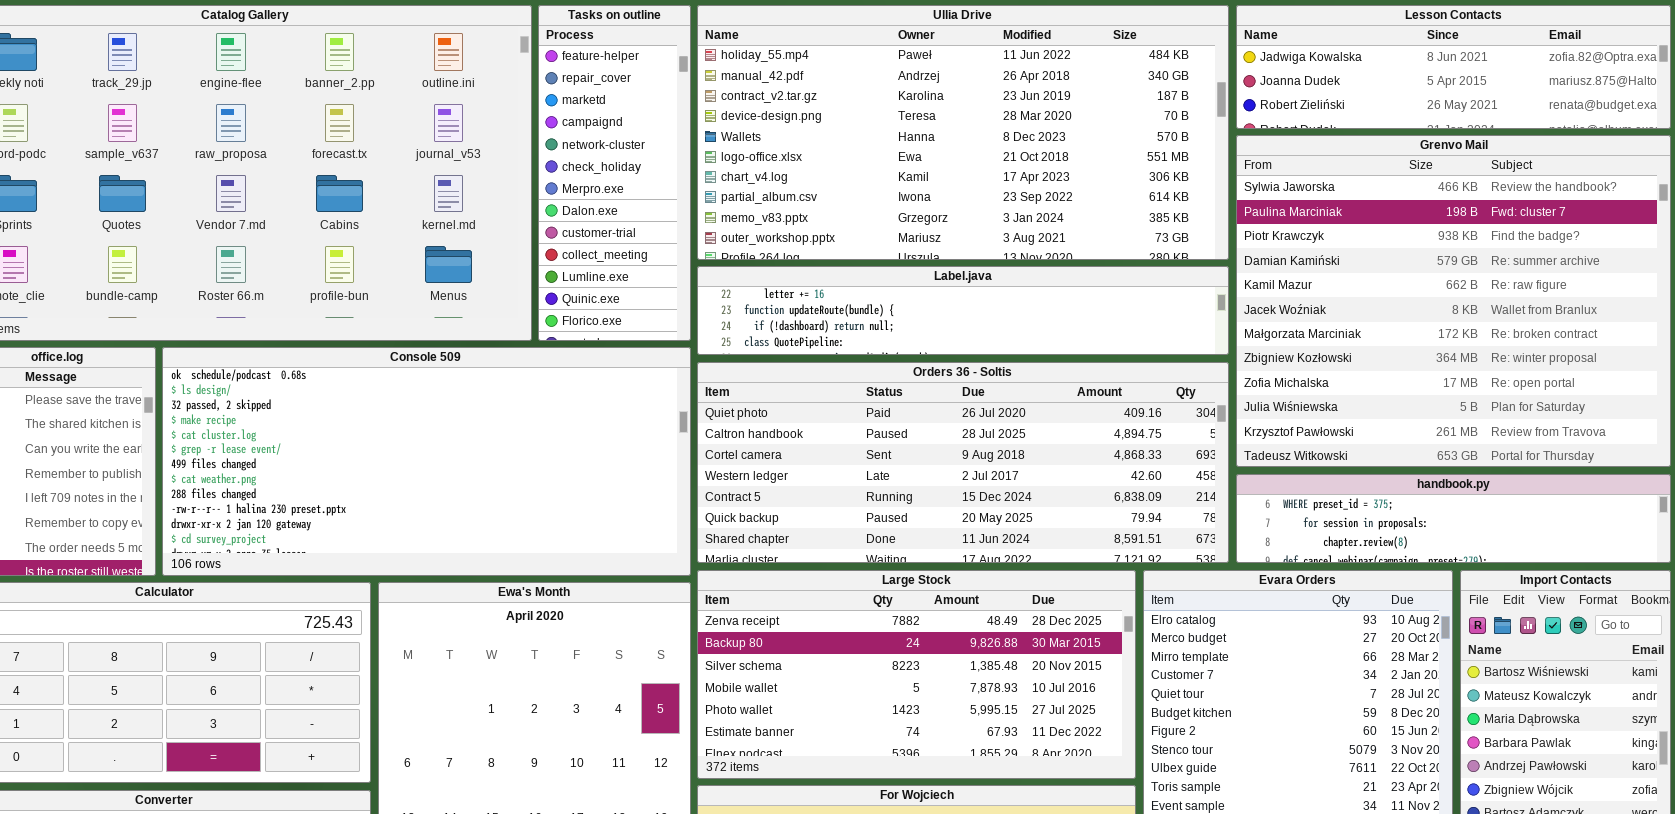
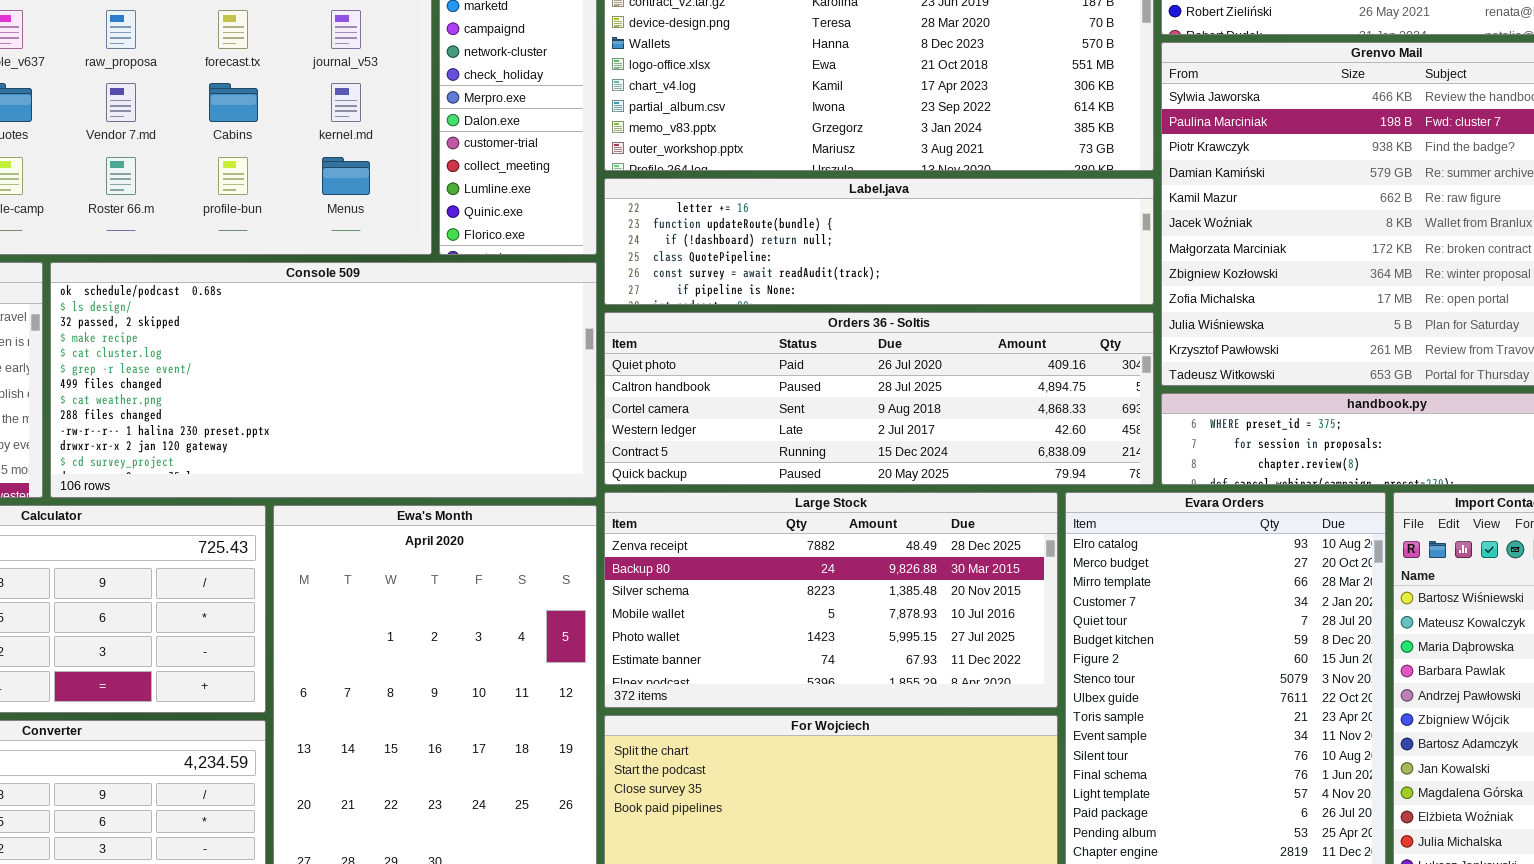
Label.java: [697,266,1229,355] -> [604,178,1154,305], resized
Orders 36 - Soltis: [697,362,1229,563] -> [604,312,1154,485], resized

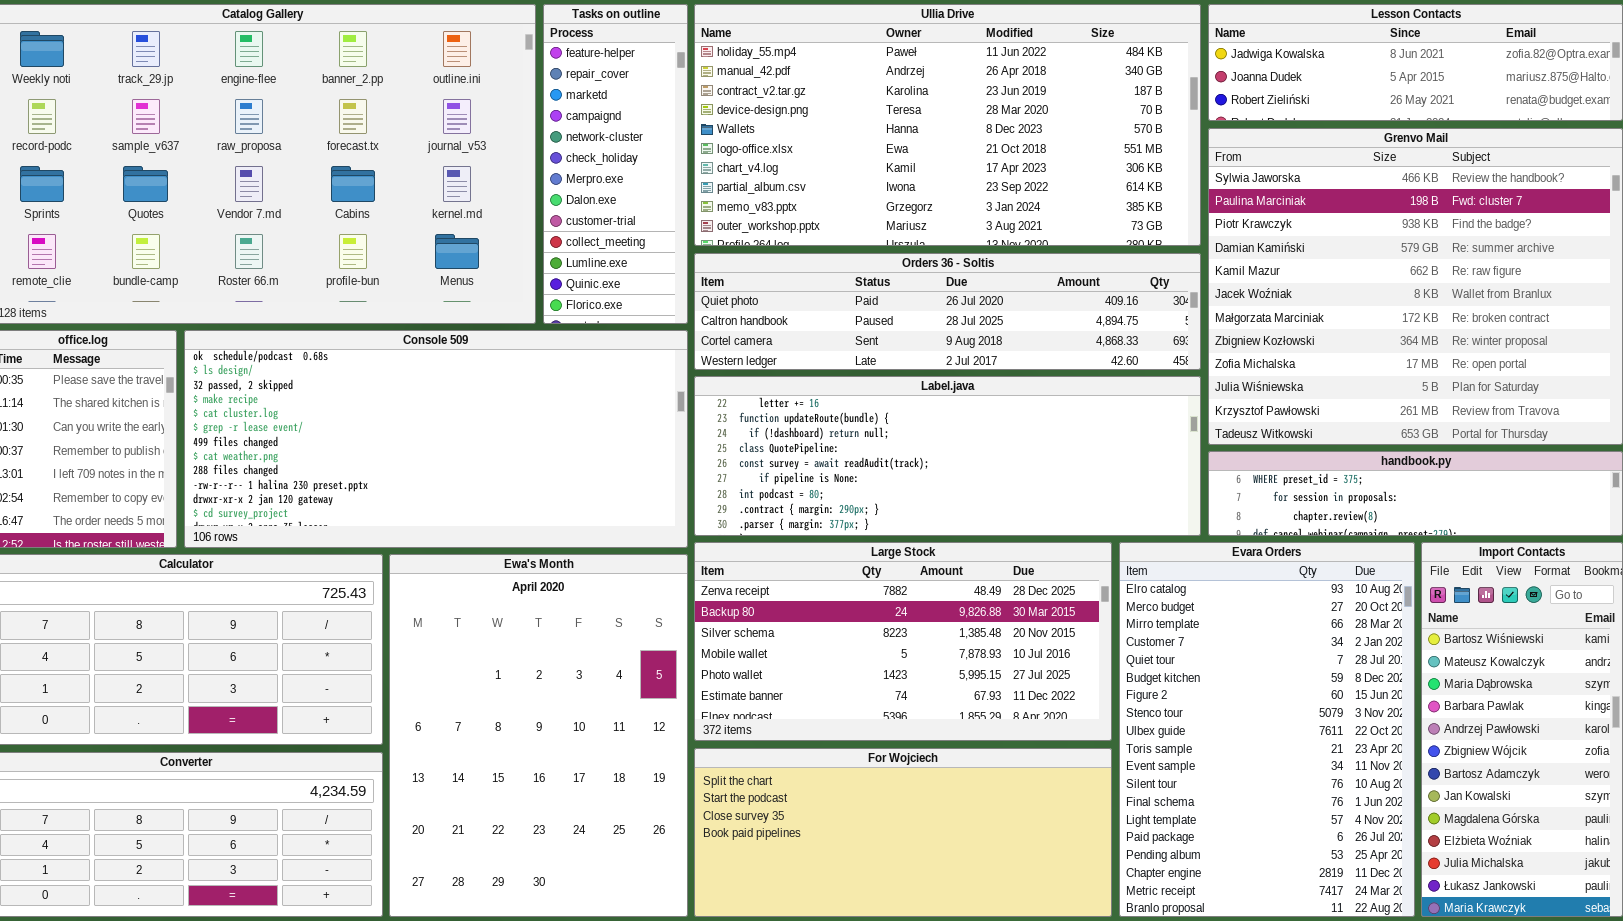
Label.java: [604,178,1154,305] -> [694,376,1201,536], moved, resized
Orders 36 - Soltis: [604,312,1154,485] -> [694,253,1201,370], moved, resized

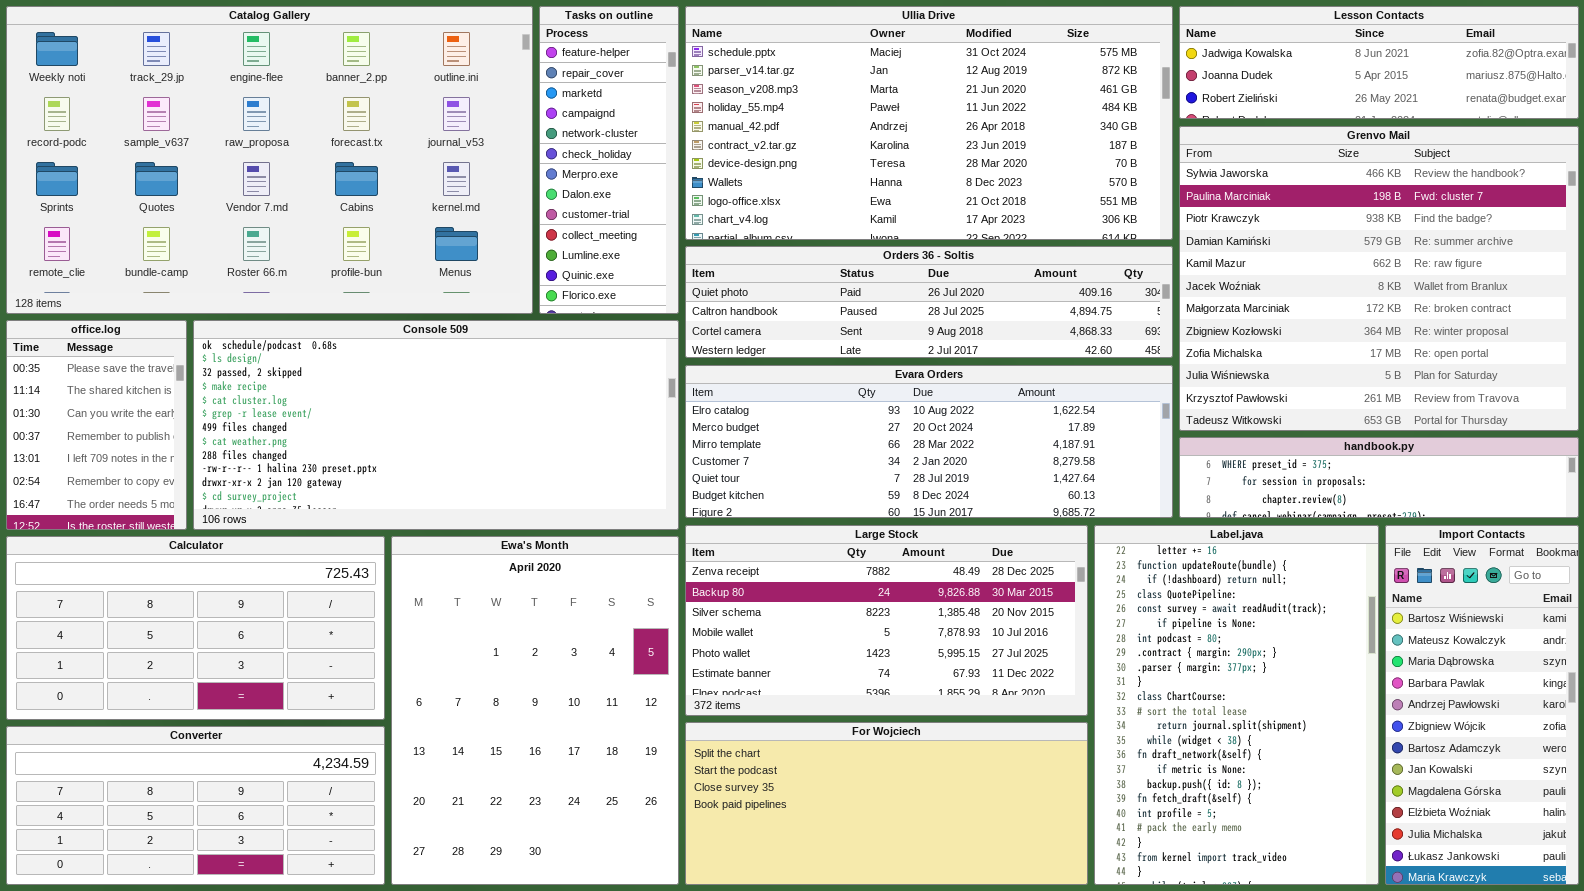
Ullia Drive: [694,4,1201,246] -> [685,6,1173,240], scrolled up 3 rows
Label.java: [694,376,1201,536] -> [1094,525,1379,885], moved, resized
Evara Orders: [1119,542,1415,917] -> [685,365,1173,518], moved, resized

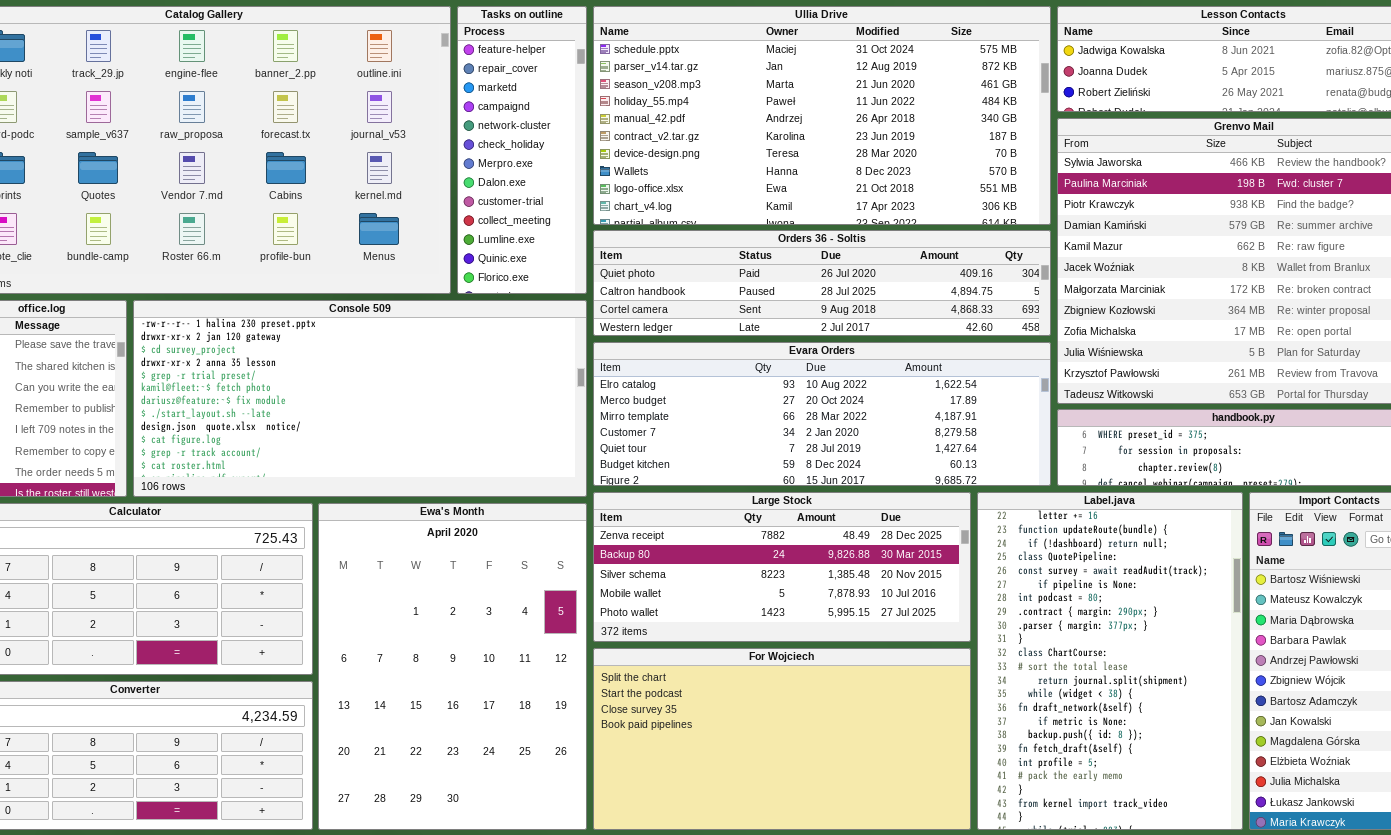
Console 509: [193,320,679,530] -> [133,300,587,497], scrolled down 9 rows
Large Stock: [685,525,1088,716] -> [593,492,971,642], resized
For Wojciech: [685,722,1088,885] -> [593,648,971,830], resized

